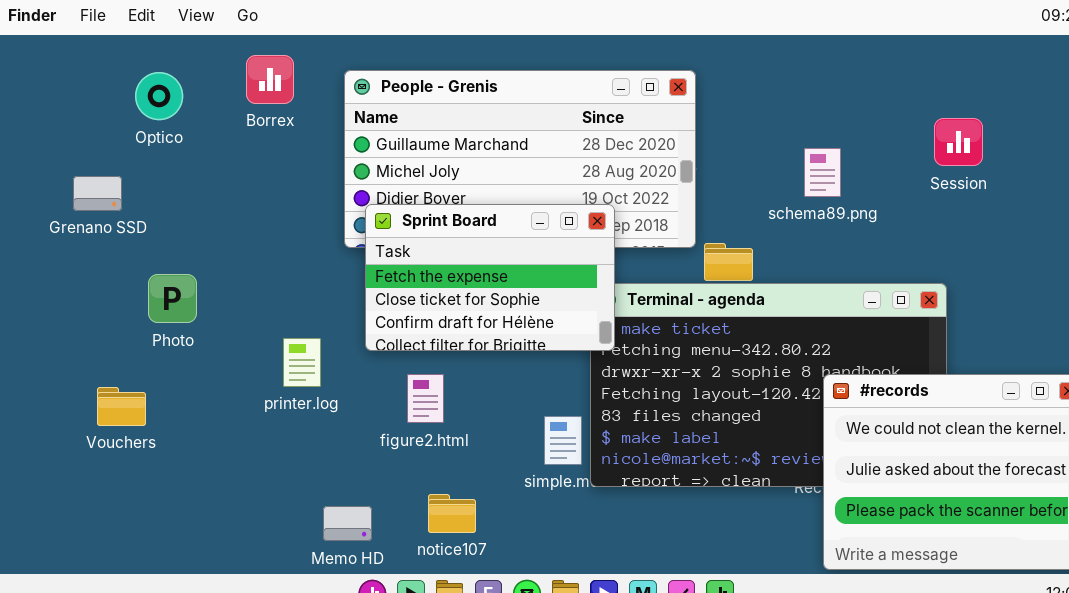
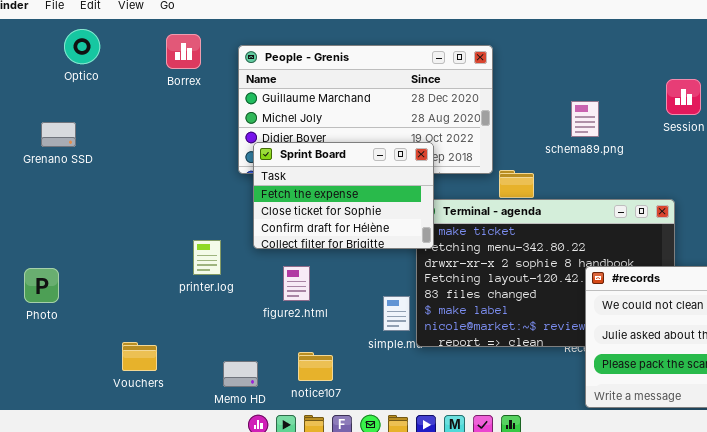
Optico: [135,72,183,120] -> [64,29,100,64], moved
Photo: [148,274,197,323] -> [24,268,59,303], moved
Vouchers: [97,387,146,426] -> [122,342,157,371], moved

